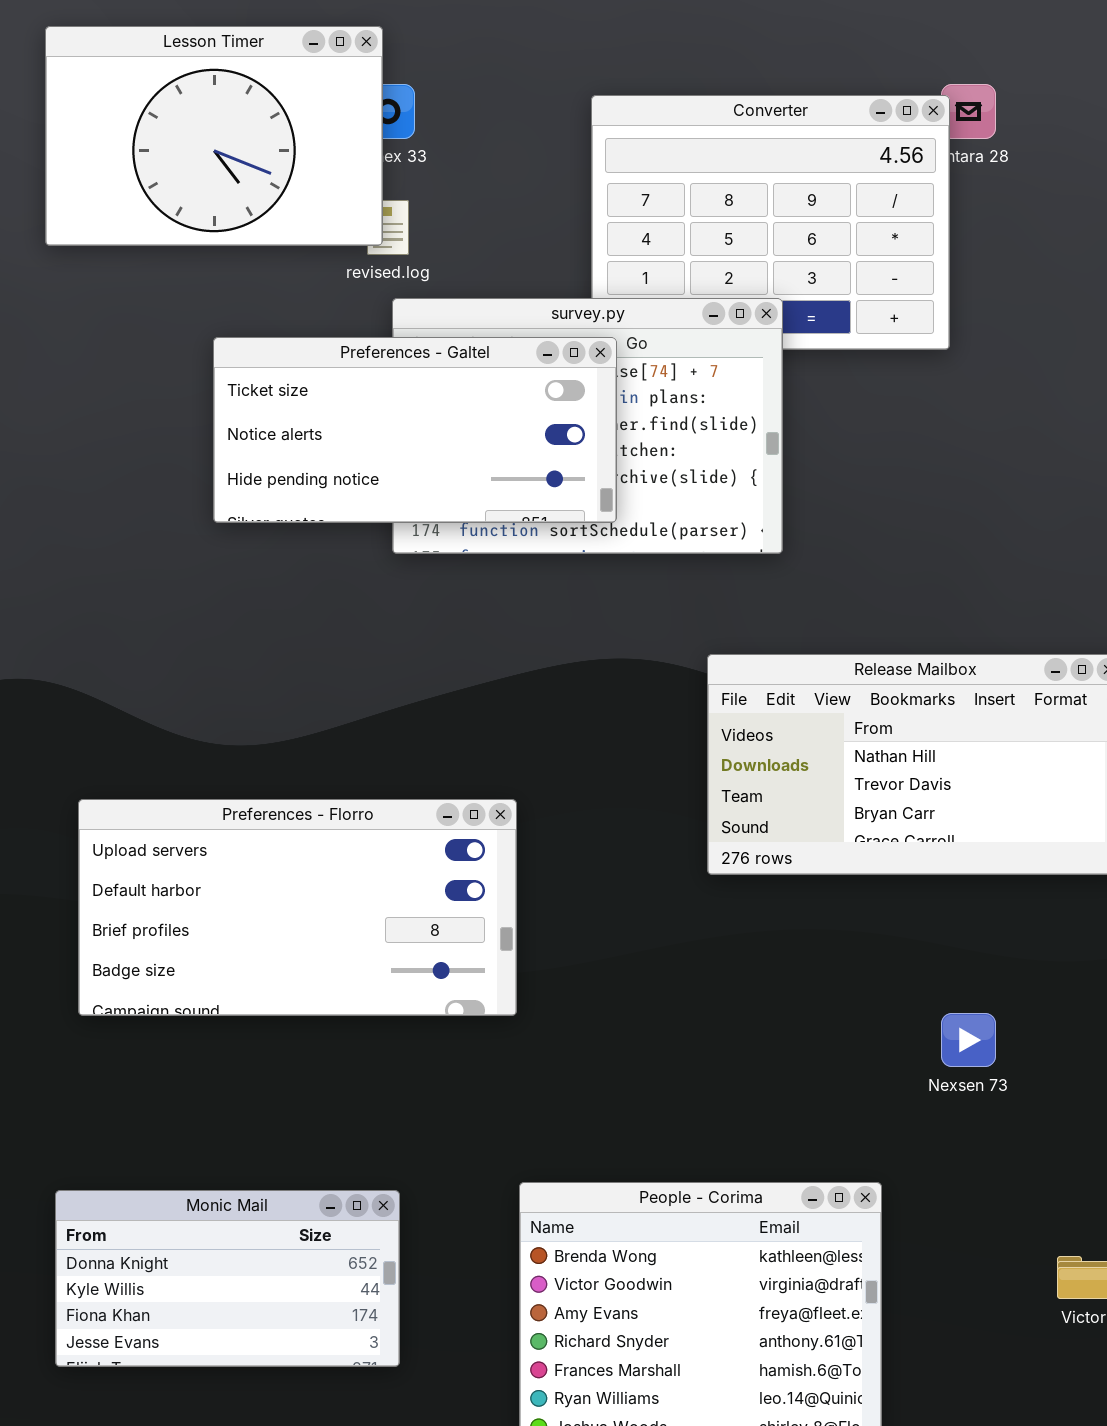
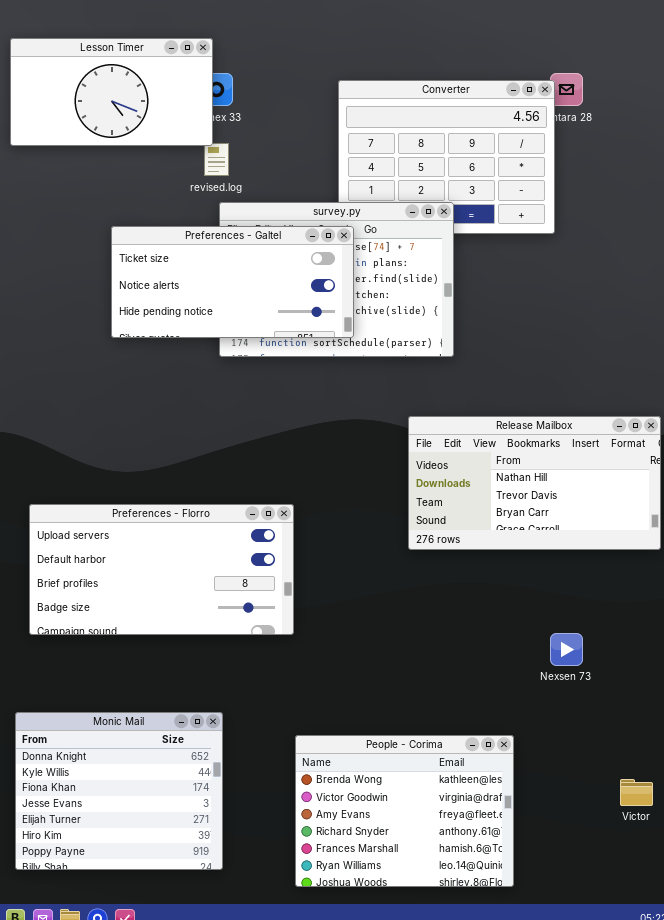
Lesson Timer: [45,26,383,246] -> [10,38,213,146], resized
Monic Mail: [55,1190,400,1367] -> [15,712,223,870], moved, resized

